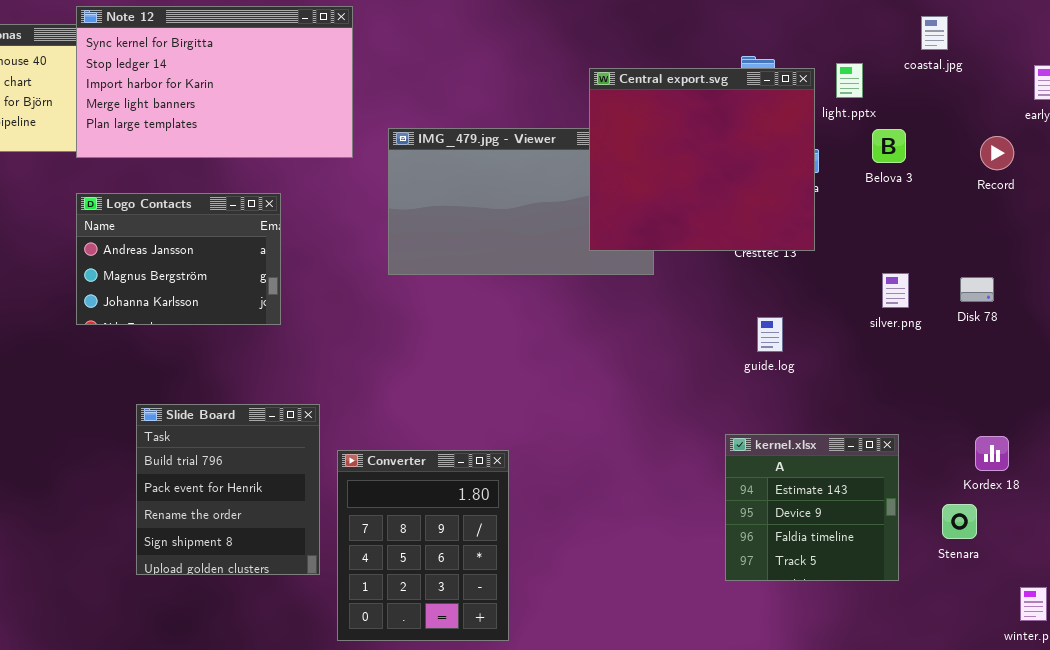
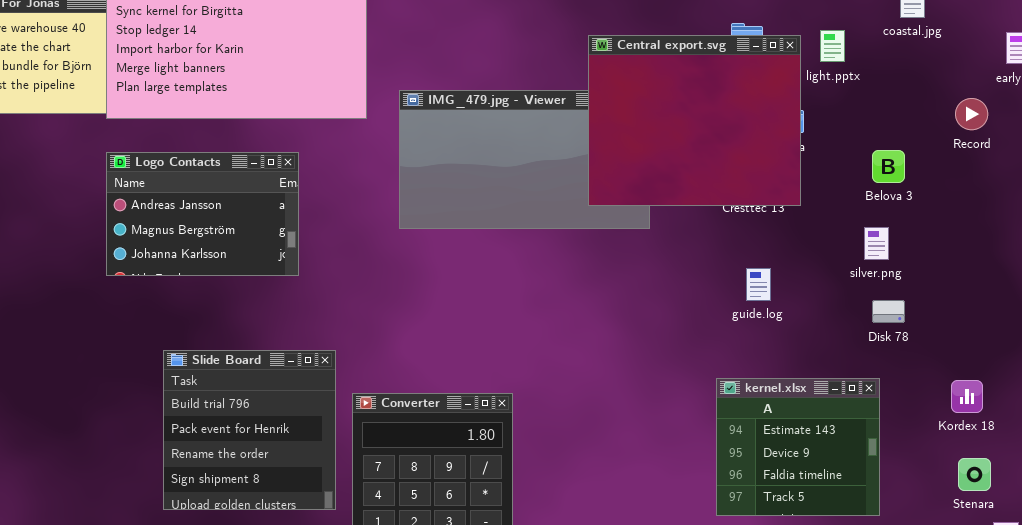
Belova 3: [872,129,906,163] -> [872,150,905,183], moved
Disk 78: [960,277,994,302] -> [872,300,905,323], moved
Stenara: [942,504,977,539] -> [958,458,991,491], moved

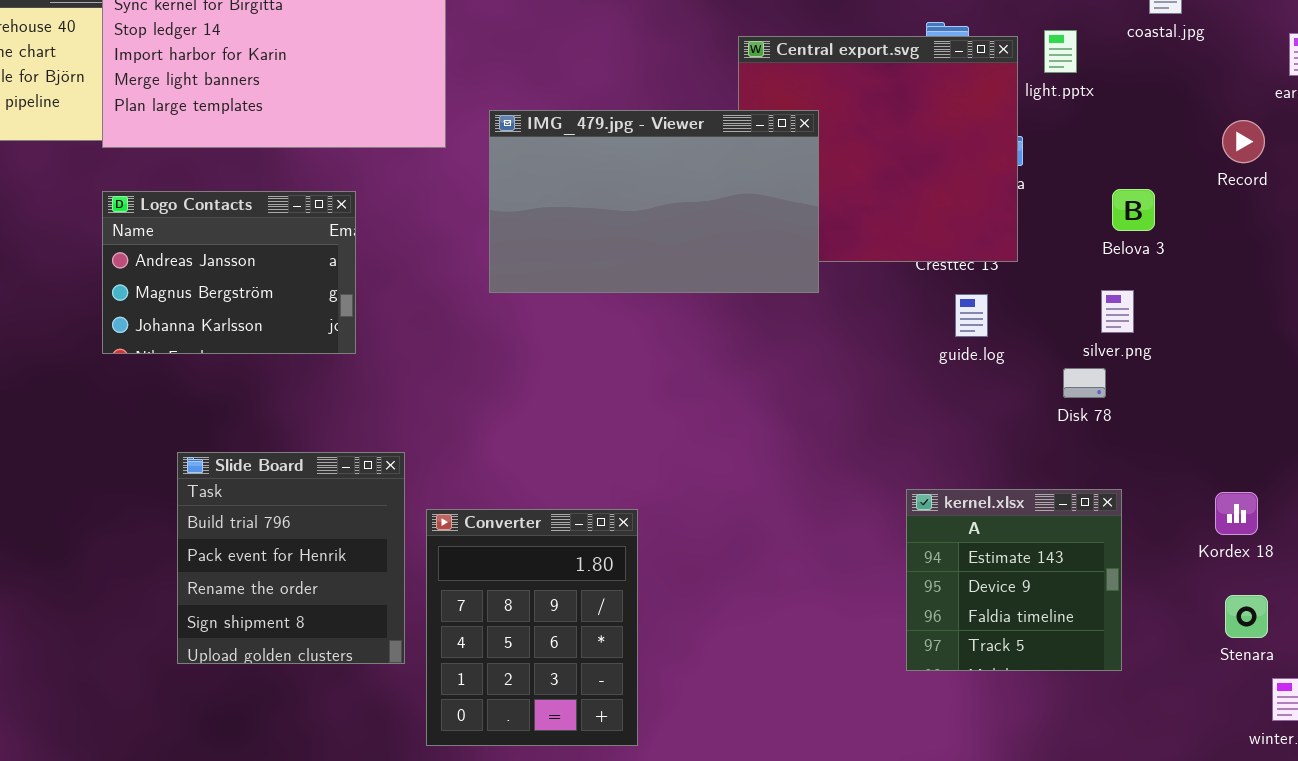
IMG_479.jpg - Viewer: [399,90,650,229] -> [489,110,819,293], raised
guide.log: [746,268,771,301] -> [955,294,988,337], moved
Disk 78: [872,300,905,323] -> [1063,368,1106,398], moved

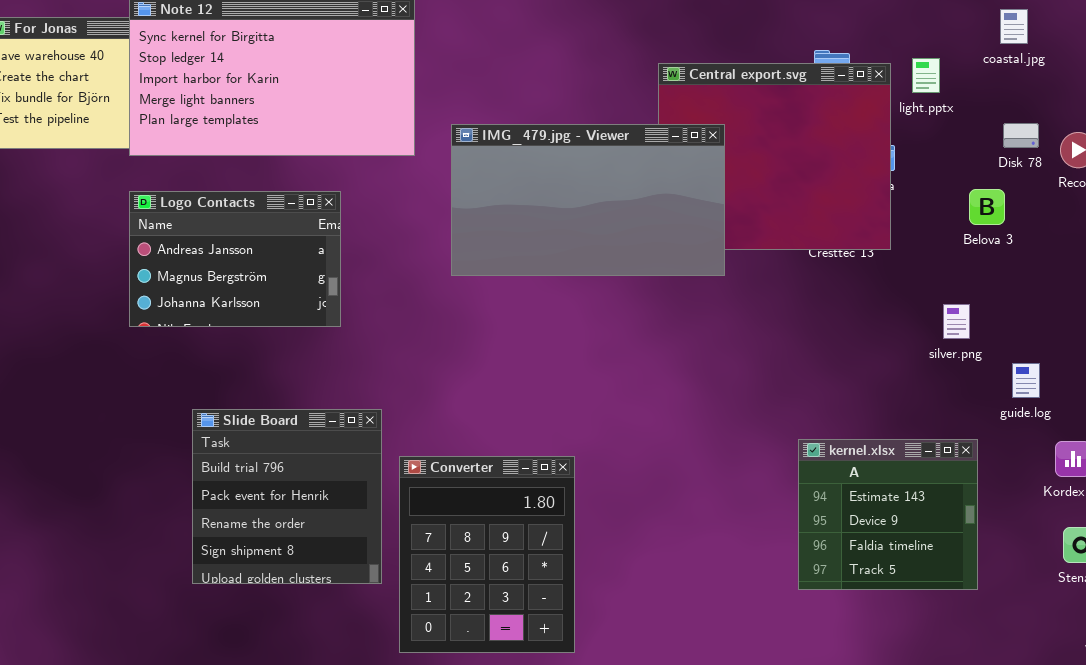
silver.png: [1101,290,1134,333] -> [943,304,970,339], moved
guide.log: [955,294,988,337] -> [1012,363,1040,398], moved
Disk 78: [1063,368,1106,398] -> [1003,123,1039,148], moved

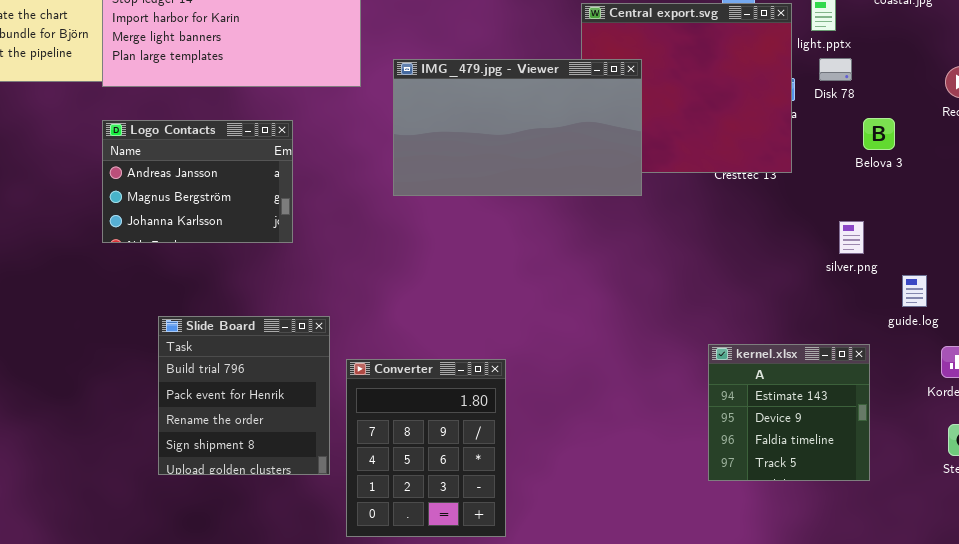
Disk 78: [1003,123,1039,148] -> [819,58,852,81], moved

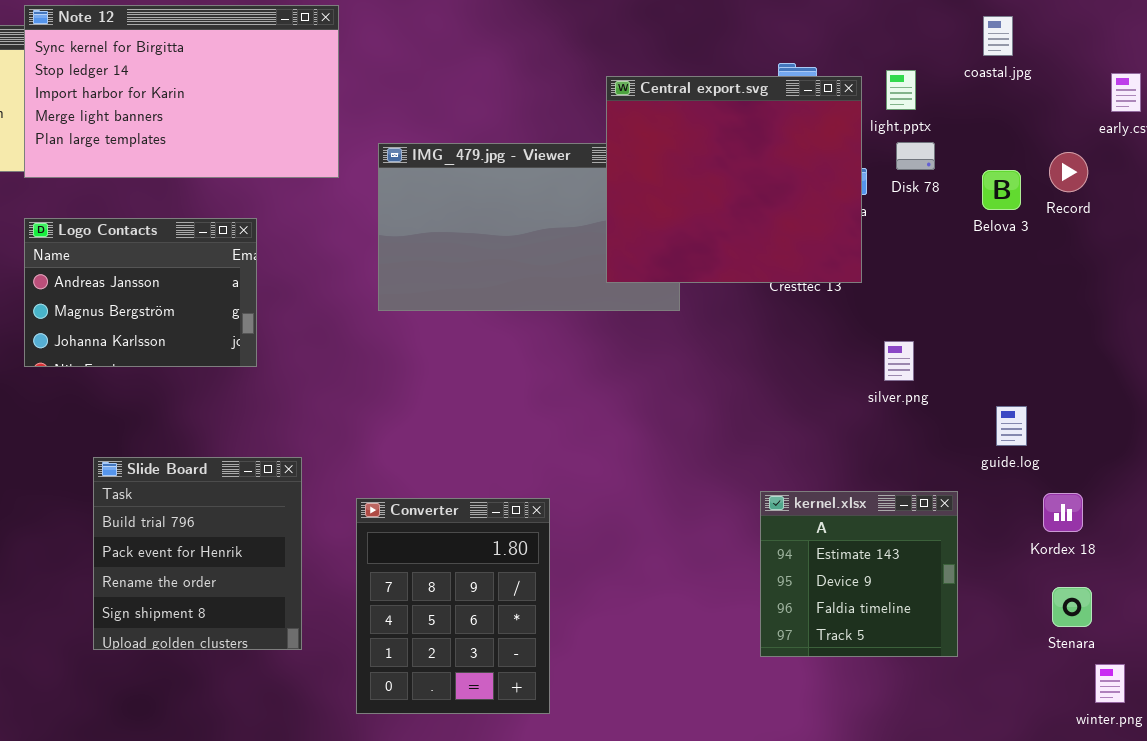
Central export.svg: [581,3,792,173] -> [606,76,862,283], raised
Belova 3: [863,118,895,150] -> [982,170,1021,210], moved
silver.png: [839,221,864,254] -> [884,341,914,381], moved
Converter: [346,359,506,537] -> [356,498,550,714], moved

